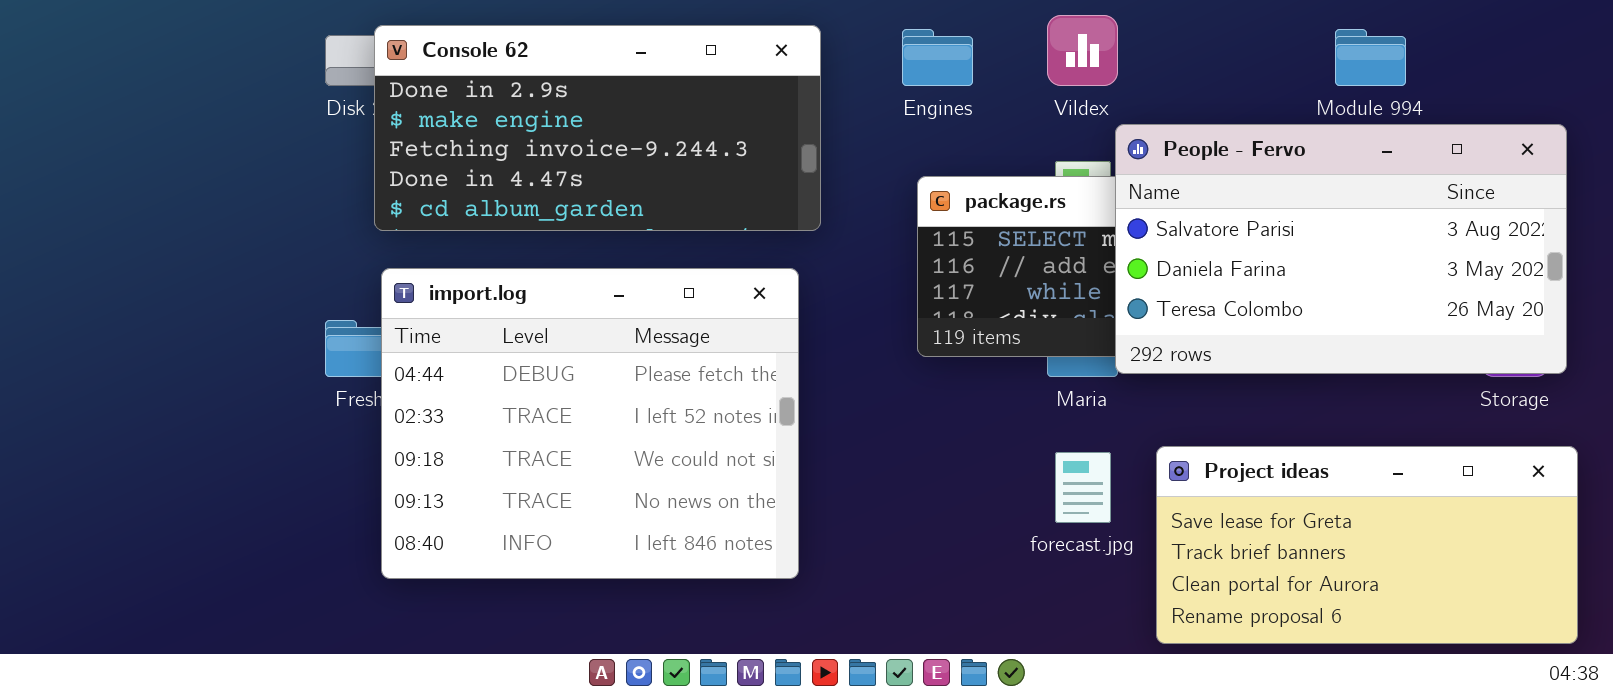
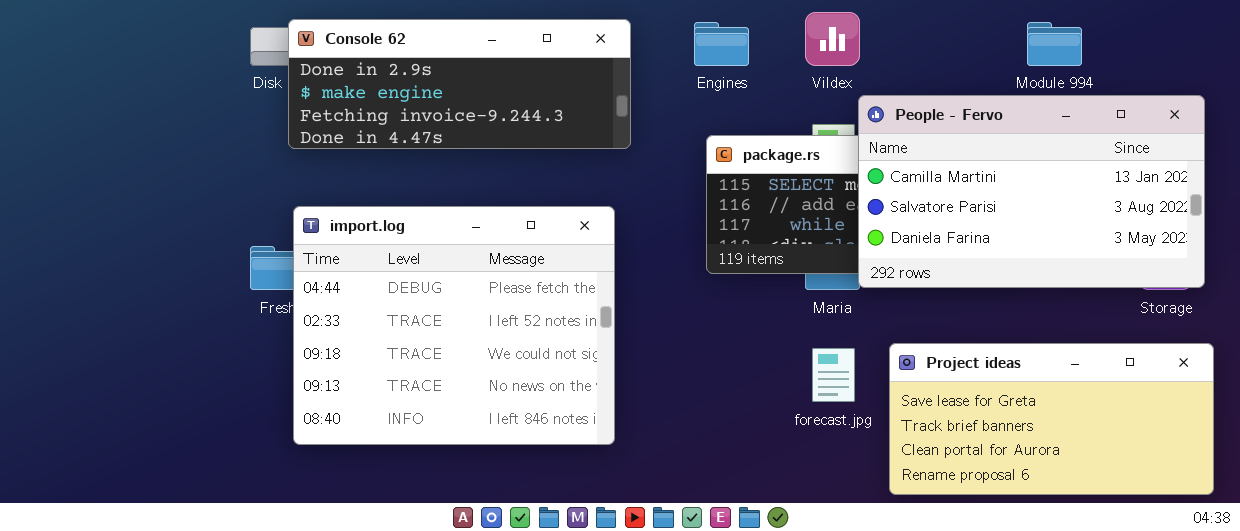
Console 62: [374,25,821,231] -> [288,19,631,149], resized
People - Fervo: [1115,124,1567,374] -> [858,95,1205,288], scrolled up 1 row

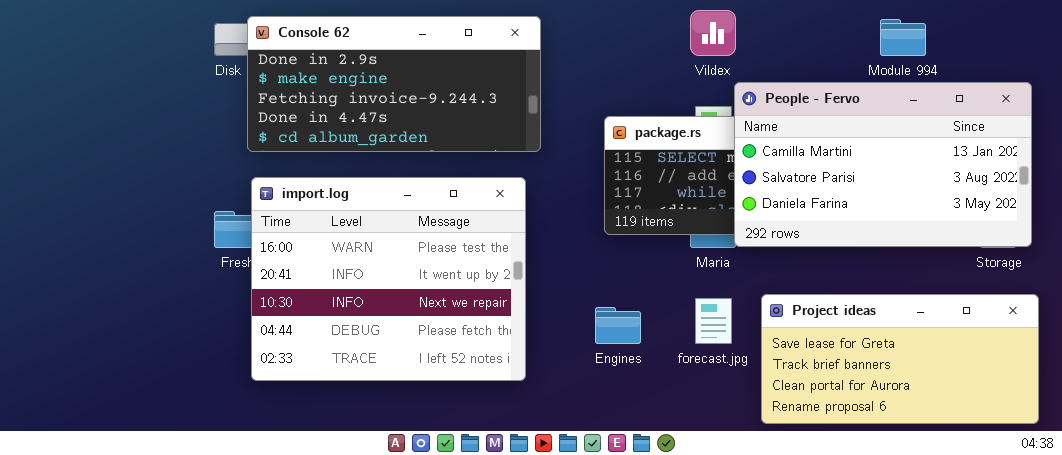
Console 62: [288,19,631,149] -> [247,16,541,152], resized
Engines: [694,22,749,66] -> [595,307,641,344], moved
import.log: [293,206,615,445] -> [251,177,526,381], scrolled up 3 rows

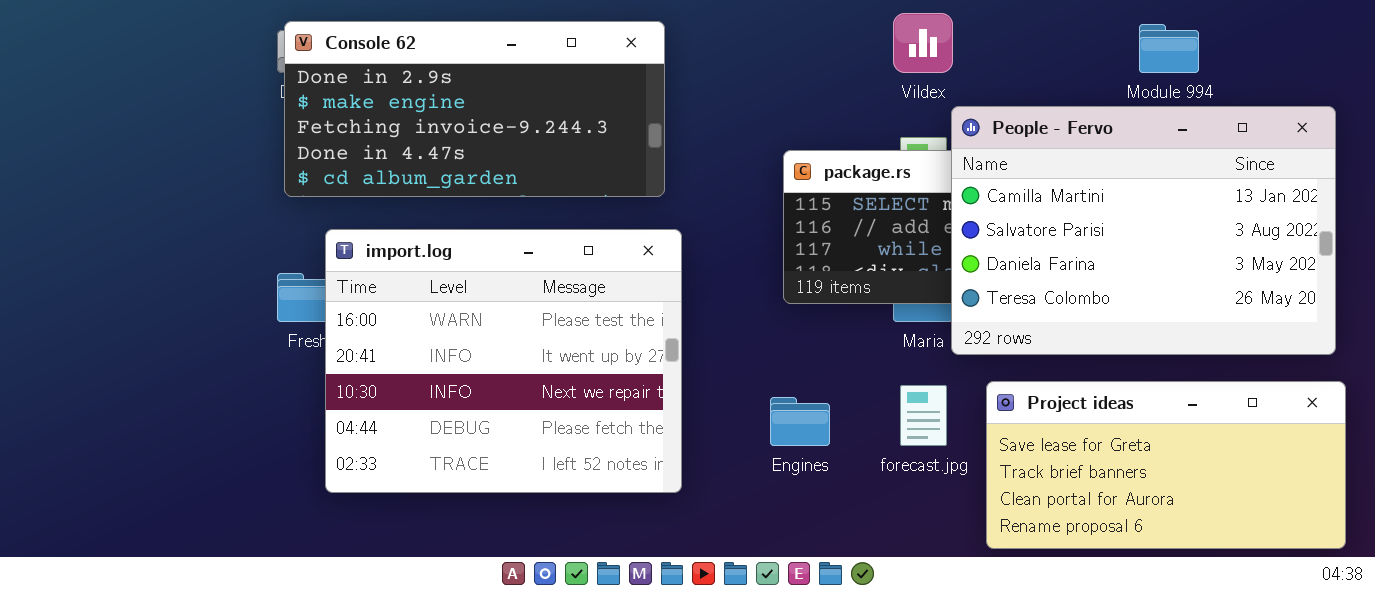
Console 62: [247,16,541,152] -> [284,21,665,197], moved
People - Fervo: [734,82,1032,247] -> [951,106,1336,355], resized

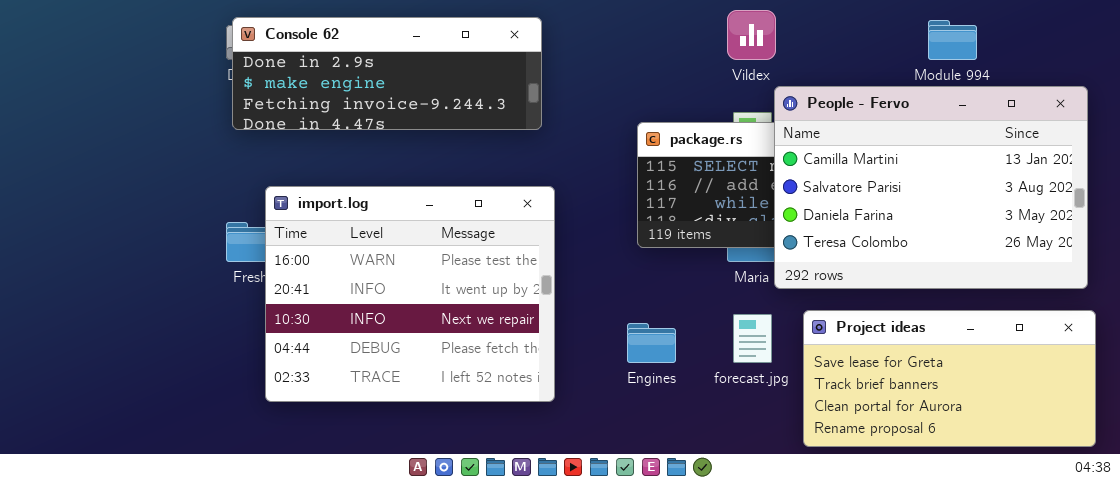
Console 62: [284,21,665,197] -> [232,17,542,130], resized

